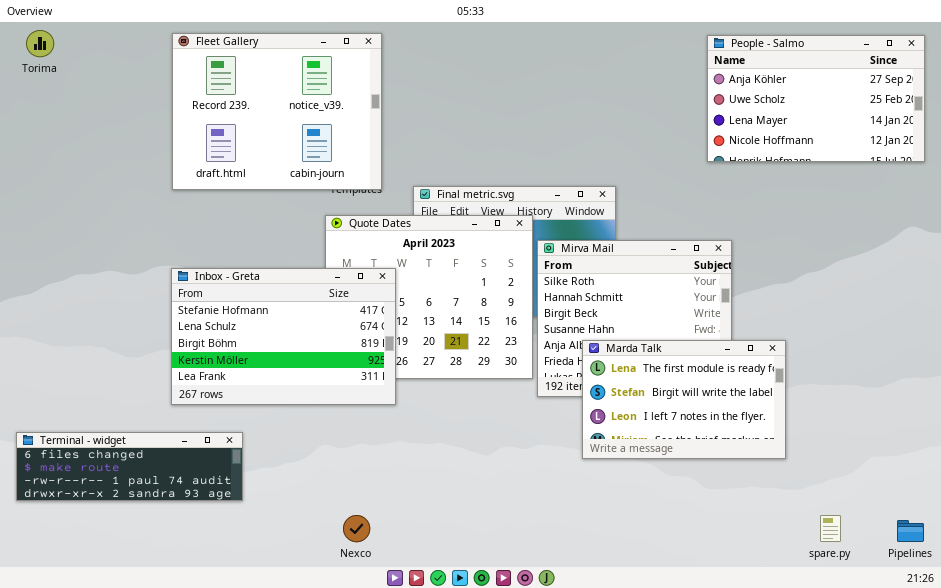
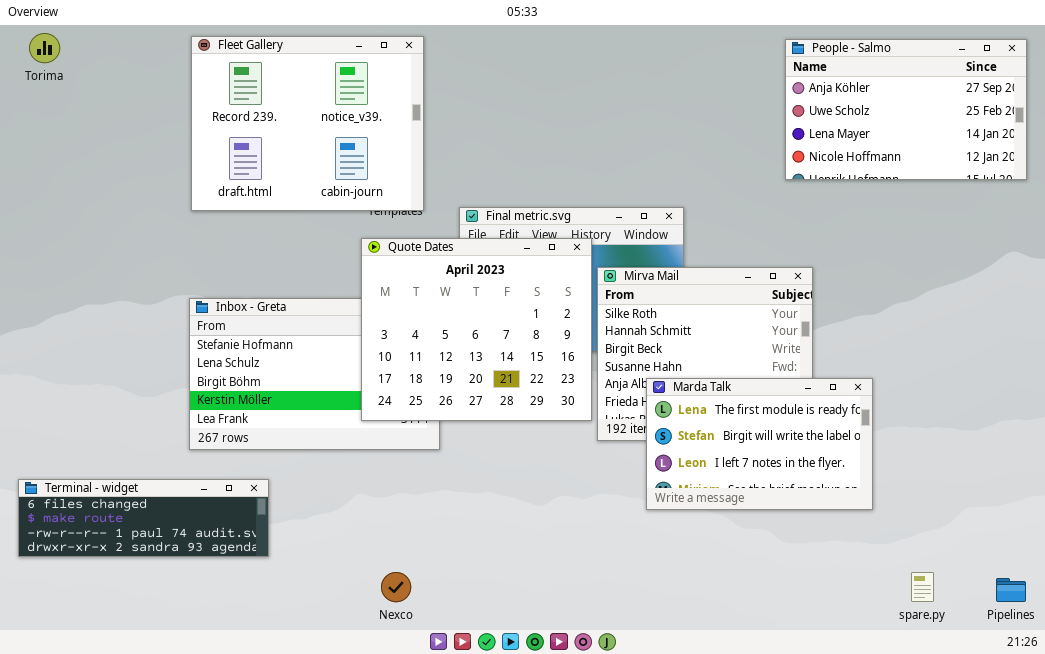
Quote Dates: [325,215,533,379] -> [361,238,592,421], raised

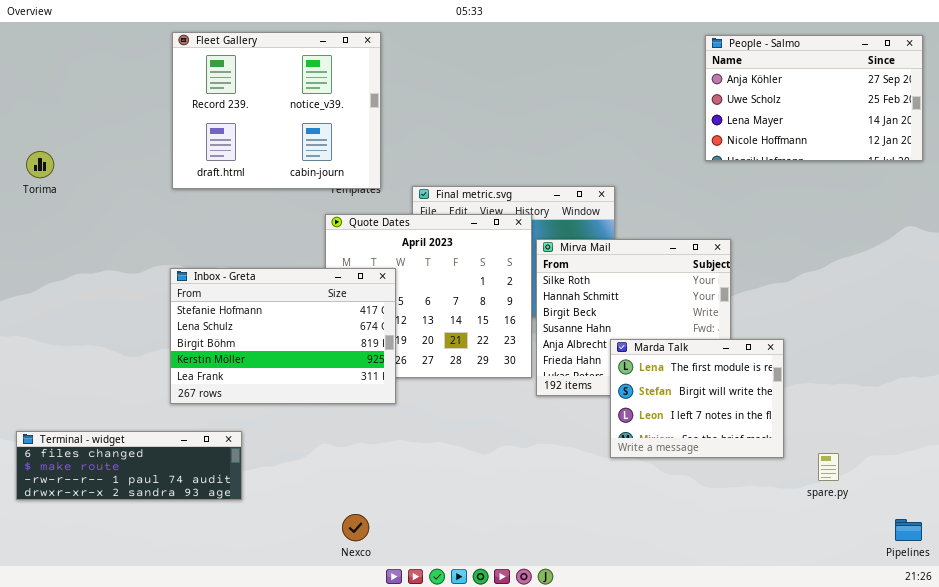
Torima: [29,33,60,63] -> [26,151,54,178], moved
Inbox - Greta: [189,298,440,450] -> [170,268,396,404], raised
Marda Talk: [646,378,873,510] -> [610,339,784,458], resized
spare.py: [911,572,934,602] -> [818,453,839,481], moved

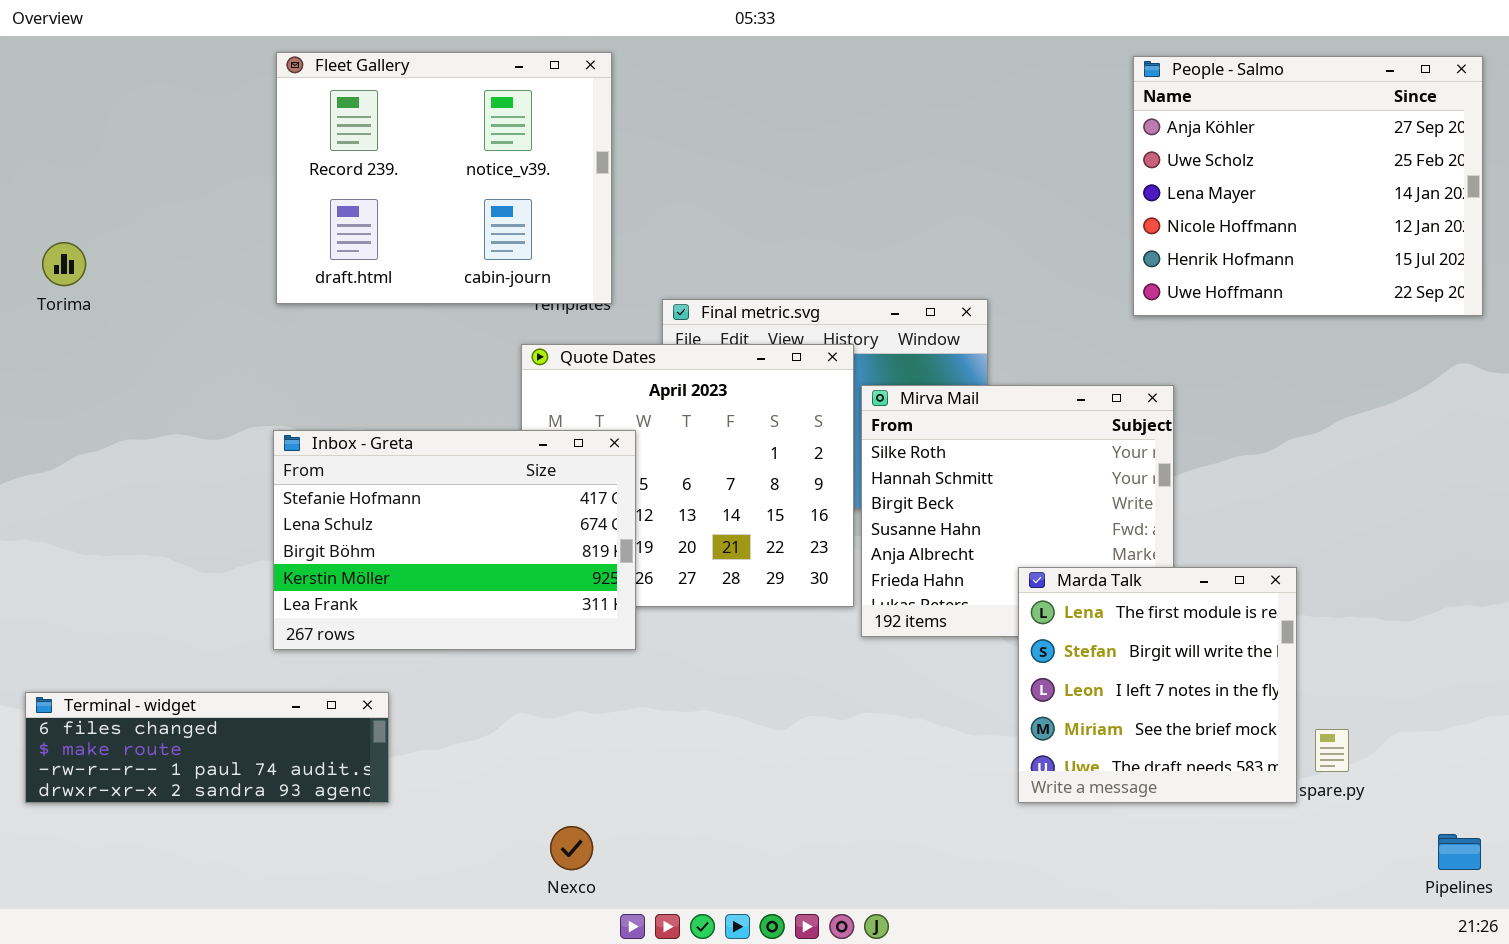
People - Salmo: [705,35,923,161] -> [1133,56,1483,316], resized
Marda Talk: [610,339,784,458] -> [1018,567,1297,803], moved, resized

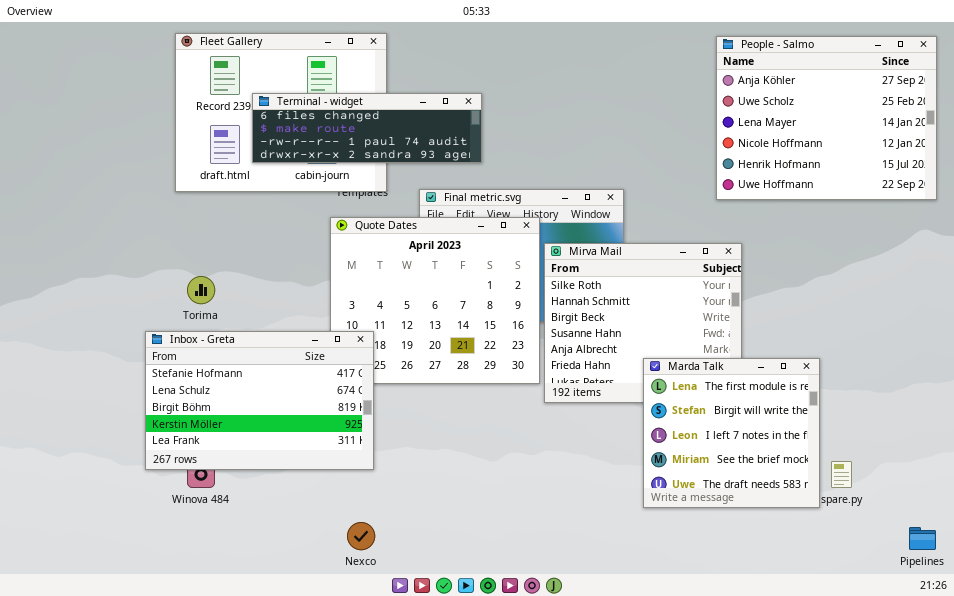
Torima: [42,242,86,286] -> [187,276,215,304], moved
Inbox - Greta: [273,430,636,650] -> [145,331,374,470], moved
Terminal - widget: [25,692,389,803] -> [252,93,482,163], moved

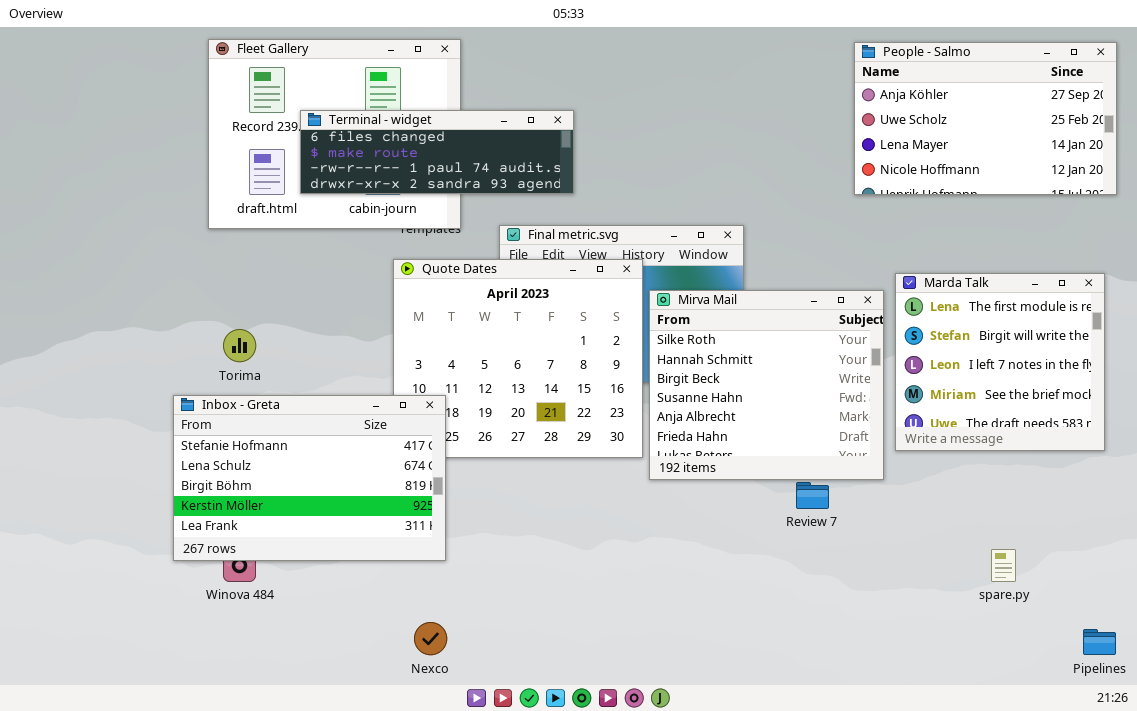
People - Salmo: [716,36,937,200] -> [854,42,1117,195], resized
Marda Talk: [643,358,820,508] -> [895,273,1105,451], moved

